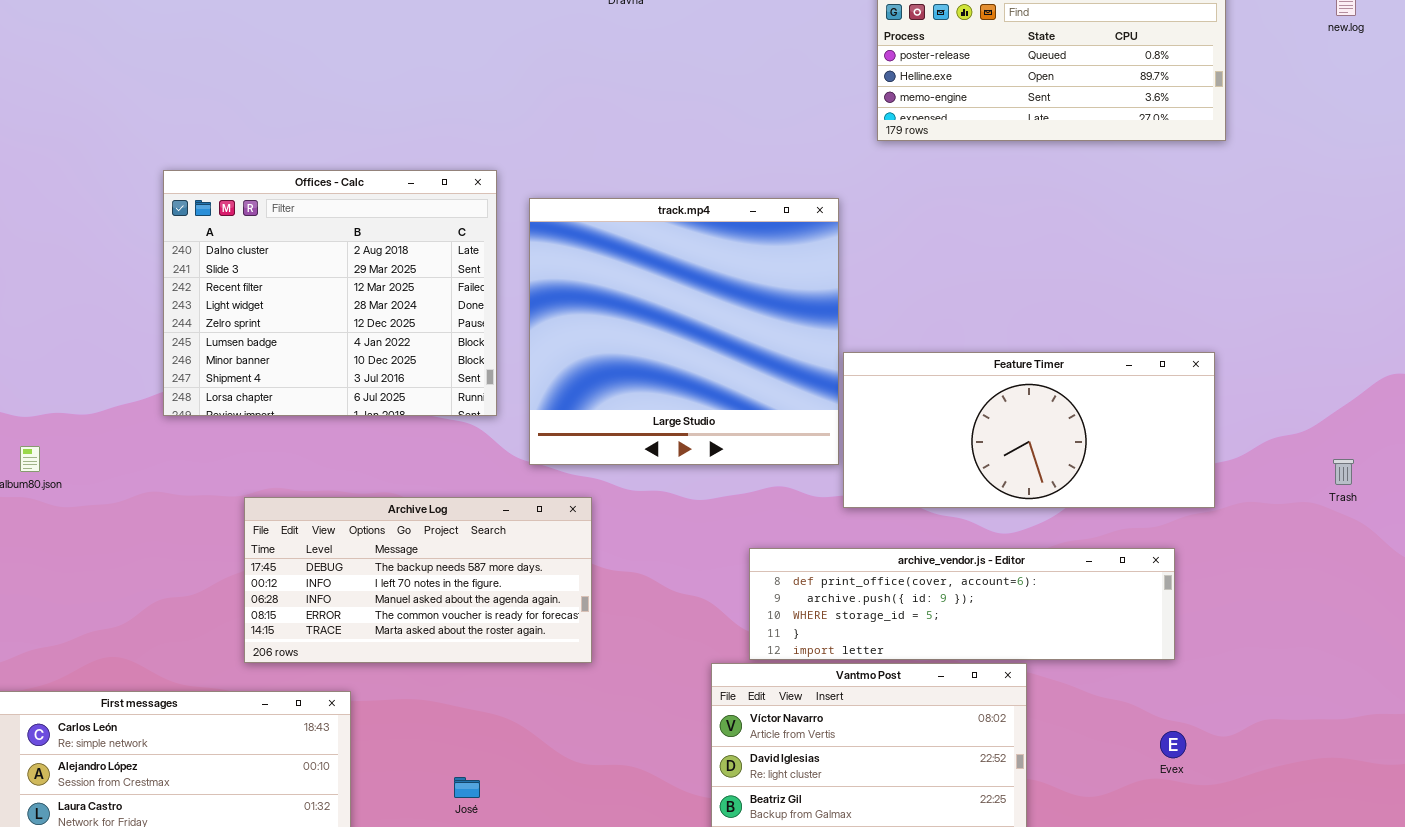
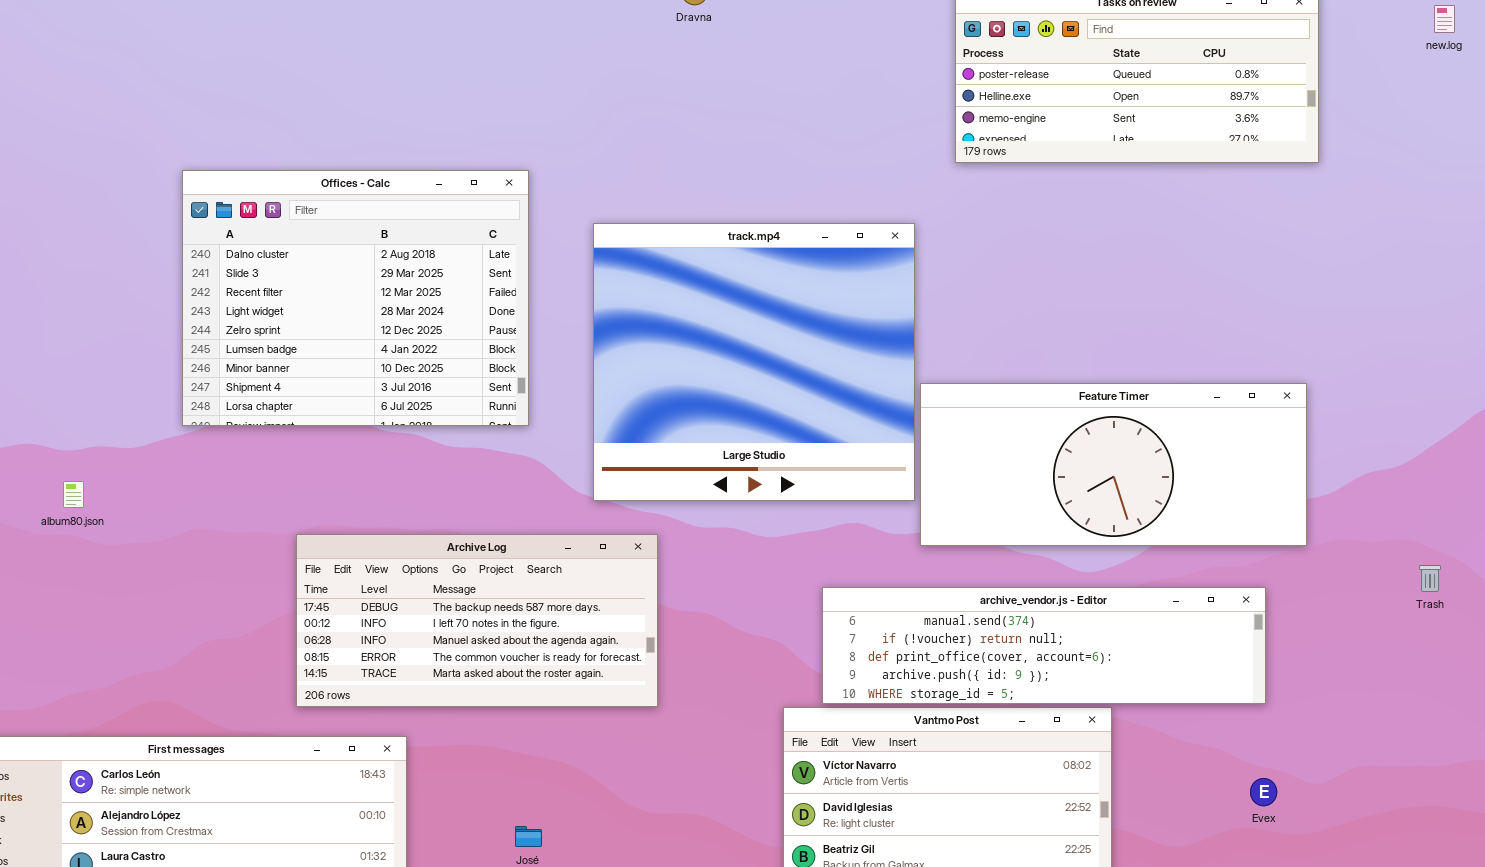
Offices - Calc: [163,170,497,416] -> [182,170,529,426], moved
Trash: [1333,459,1354,485] -> [1419,565,1441,592], moved
archive_vendor.js - Editor: [749,548,1175,660] -> [822,587,1266,704], scrolled up 2 rows

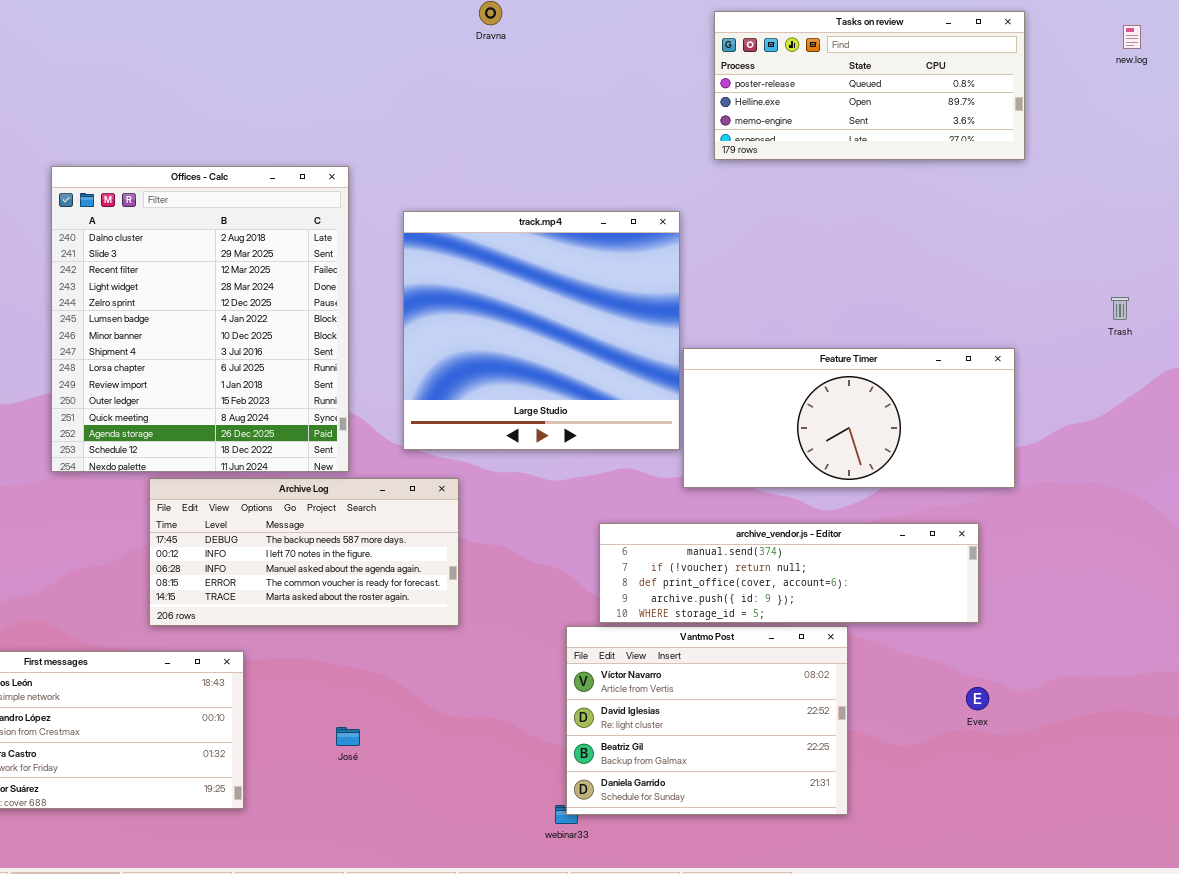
Offices - Calc: [182,170,529,426] -> [51,166,349,472], resized
Trash: [1419,565,1441,592] -> [1111,297,1129,320], moved

